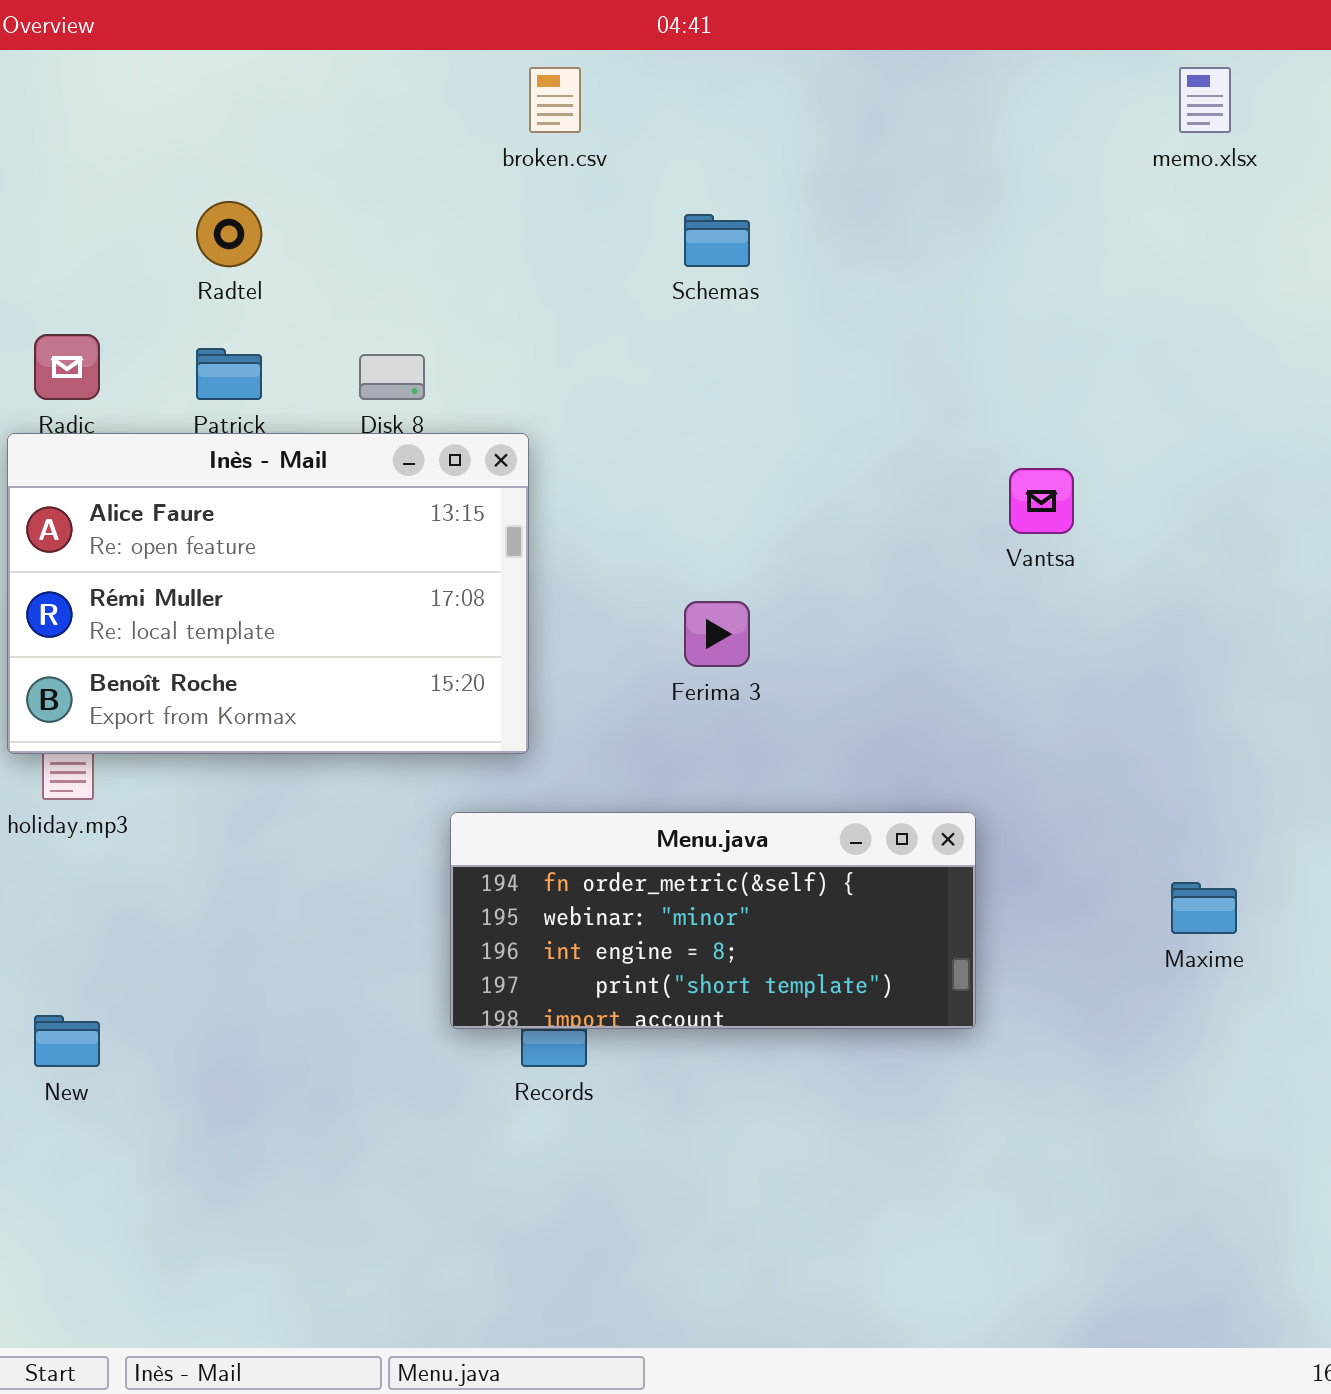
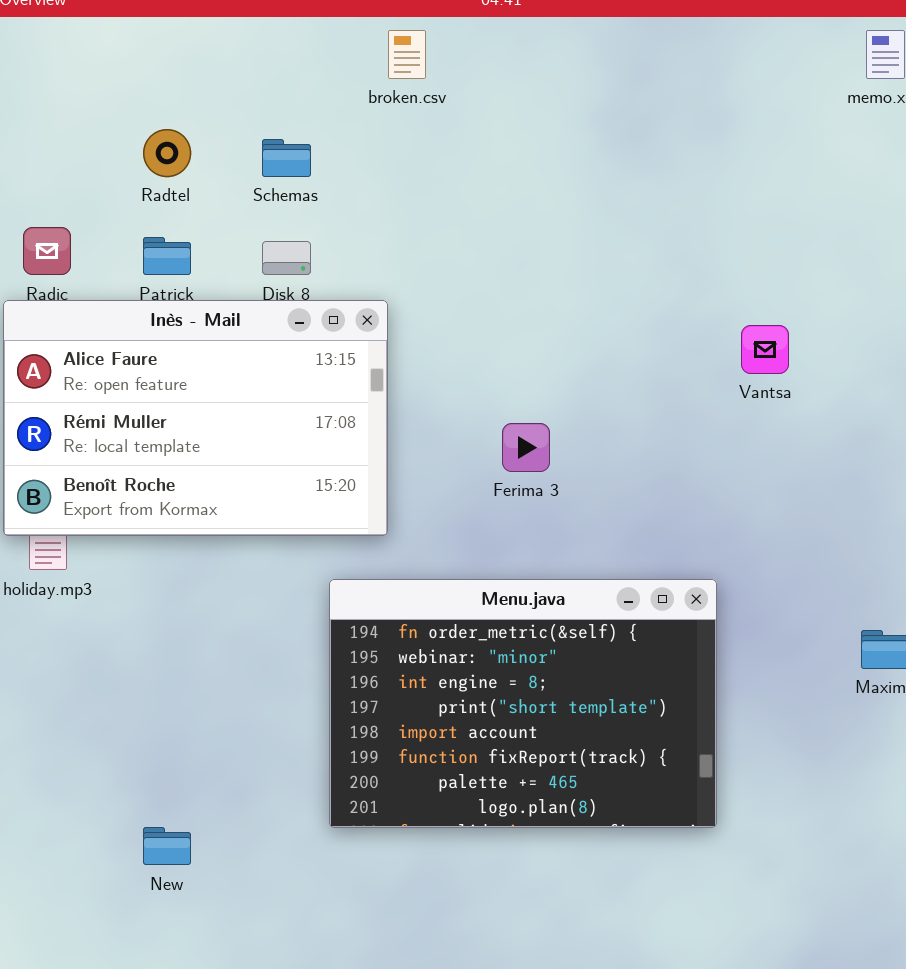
Schemas: [684,214,750,267] -> [262,139,311,177], moved
Menu.java: [450,812,976,1029] -> [329,579,717,828], resized
New: [34,1015,100,1067] -> [143,827,191,865], moved

